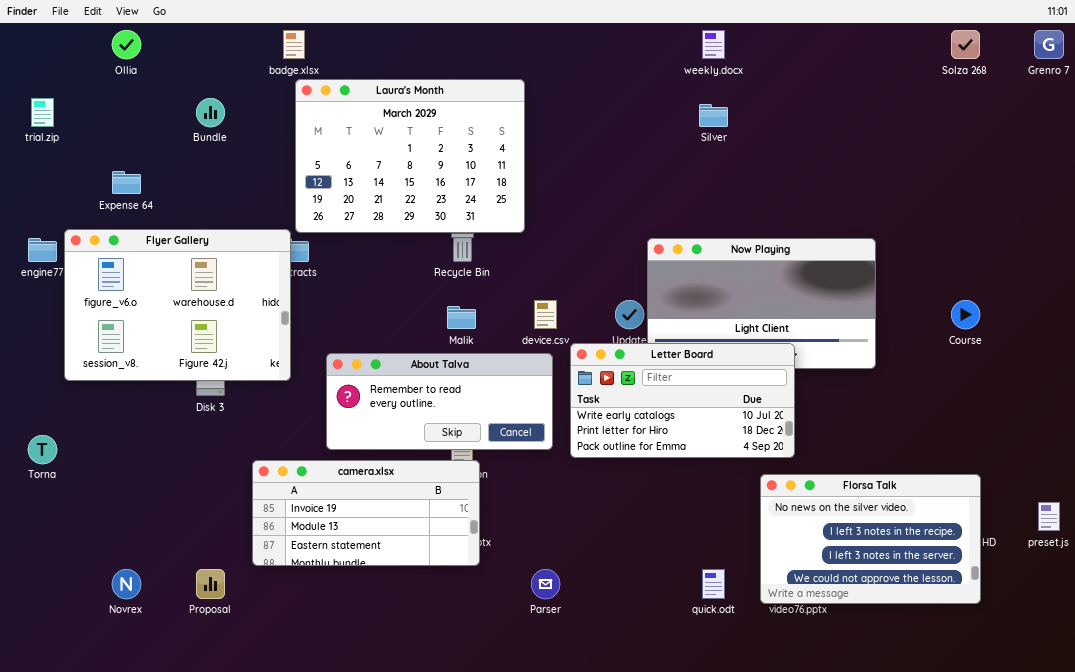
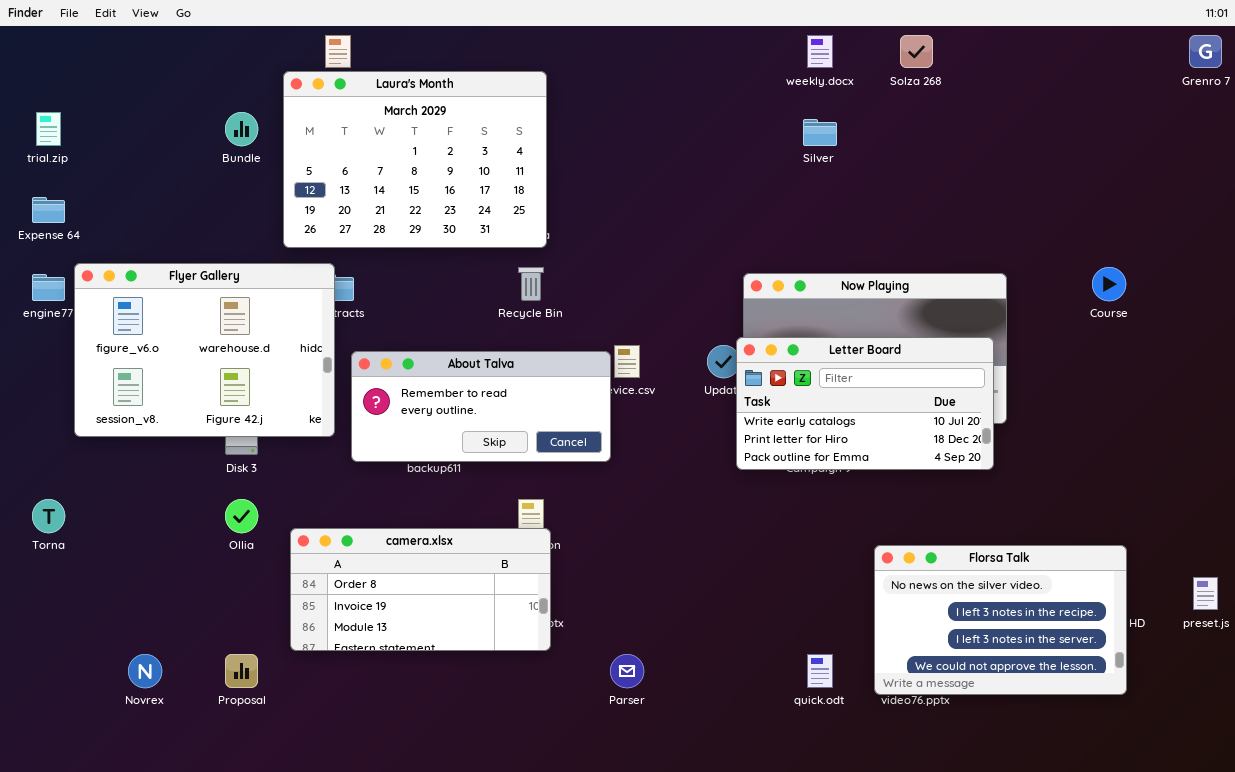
Ollia: [112,30,141,59] -> [225,499,258,533], moved
Solza 268: [951,30,980,59] -> [900,35,933,68], moved
Laura's Month: [295,79,525,233] -> [283,71,547,248], moved
Expense 64: [112,171,141,194] -> [32,197,65,223], moved
Course: [951,300,980,329] -> [1092,267,1126,301], moved
Letter Board: [570,343,795,458] -> [736,337,994,470], moved
About Talva: [326,353,553,450] -> [351,351,611,462], moved
camera.xlsx: [252,460,480,566] -> [290,528,551,651], scrolled up 1 row

